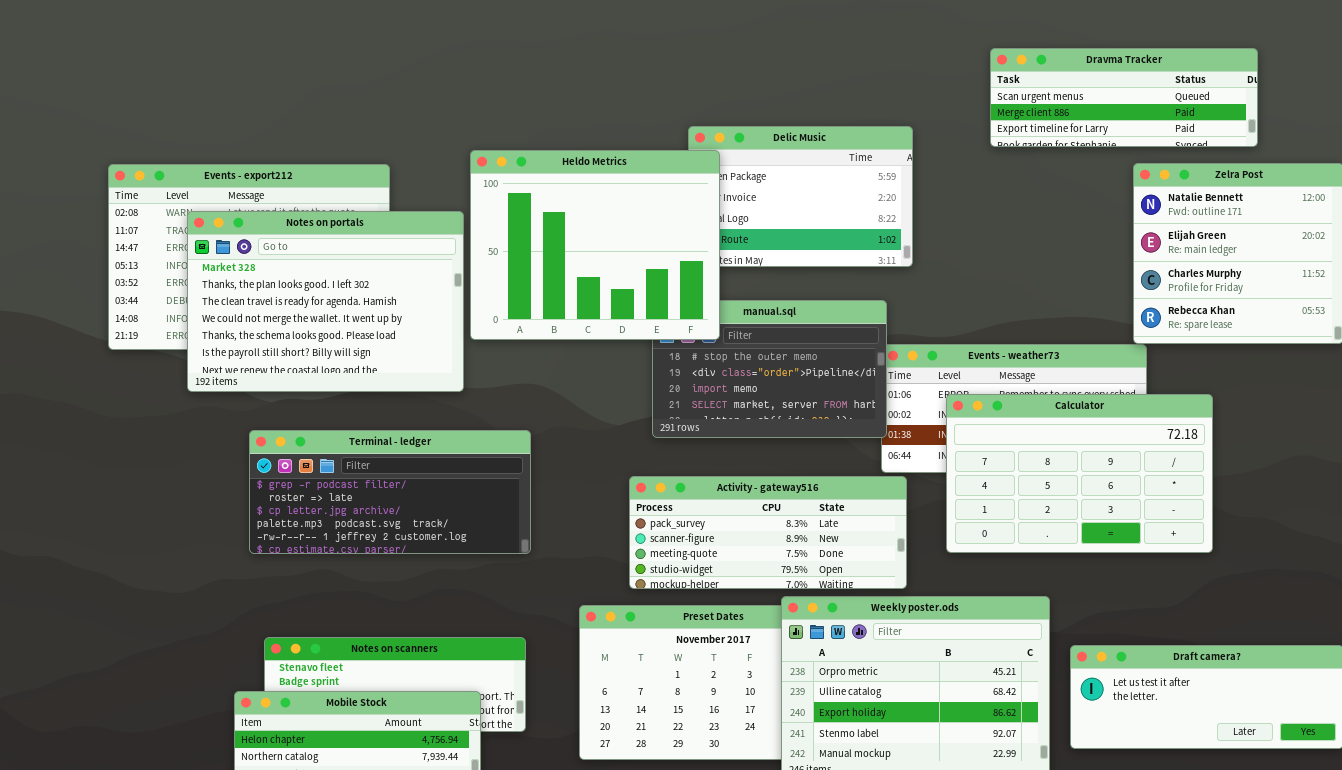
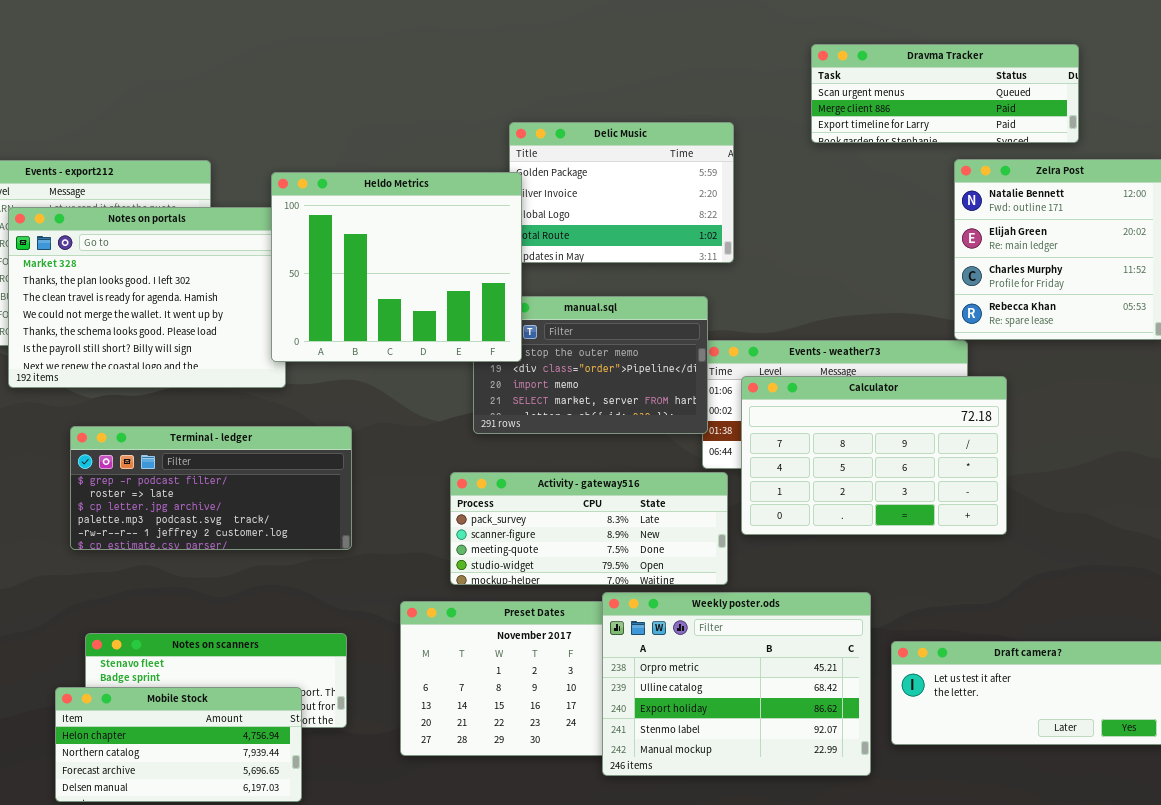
Heldo Metrics: [470,150,720,340] -> [271,172,522,362], moved
Calculator: [946,394,1213,553] -> [741,376,1007,535], moved

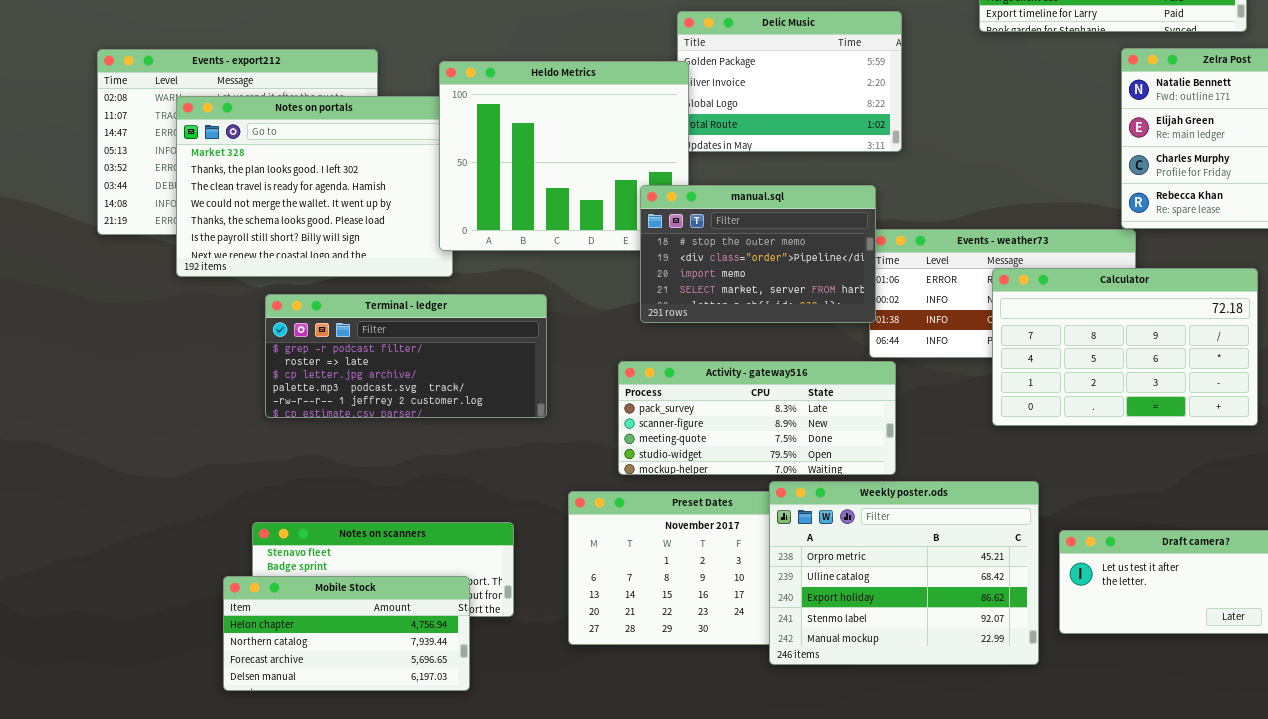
manual.sql: [473,296,708,434] -> [640,185,876,323], raised
Calculator: [741,376,1007,535] -> [992,268,1258,426], moved
Terminal - ledger: [70,426,352,550] -> [265,294,547,418], moved

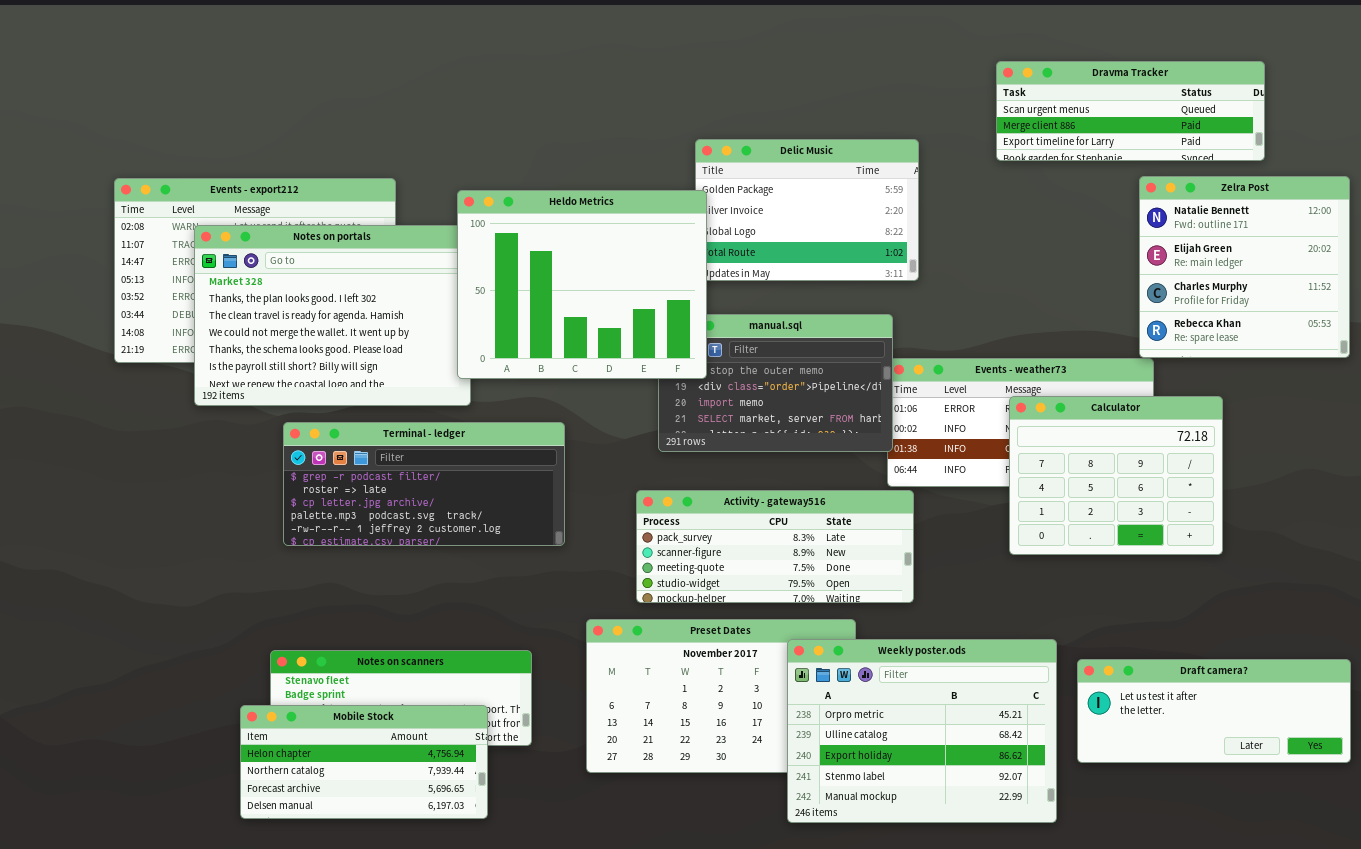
Heldo Metrics: [439,61,689,251] -> [457,190,707,379], raised
Calculator: [992,268,1258,426] -> [1009,396,1223,555], resized
Weekly poster.ods: [769,481,1039,665] -> [787,639,1057,823], moved

